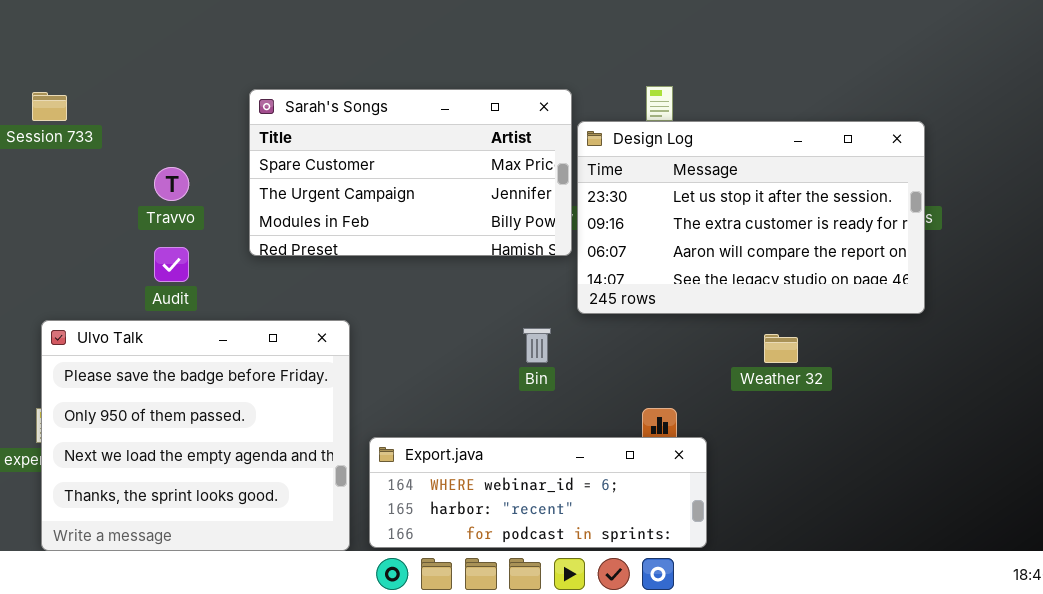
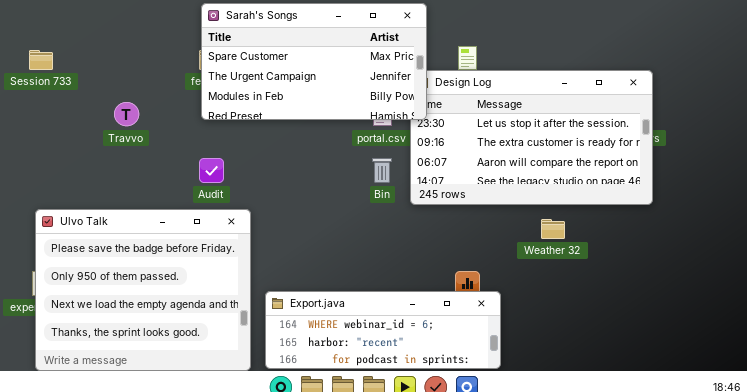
Sarah's Songs: [249,89,572,256] -> [201,3,427,120], moved
Audit: [154,247,189,282] -> [199,158,224,183], moved
Bin: [523,328,551,363] -> [372,158,392,183], moved

